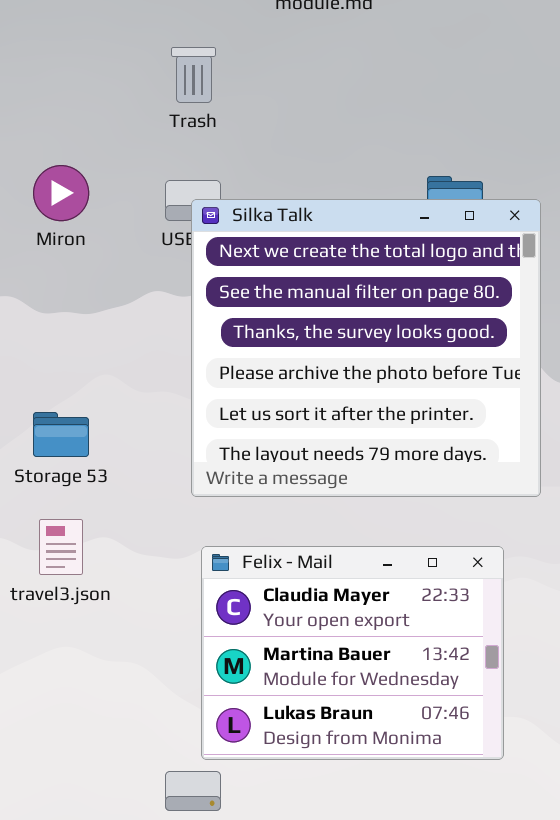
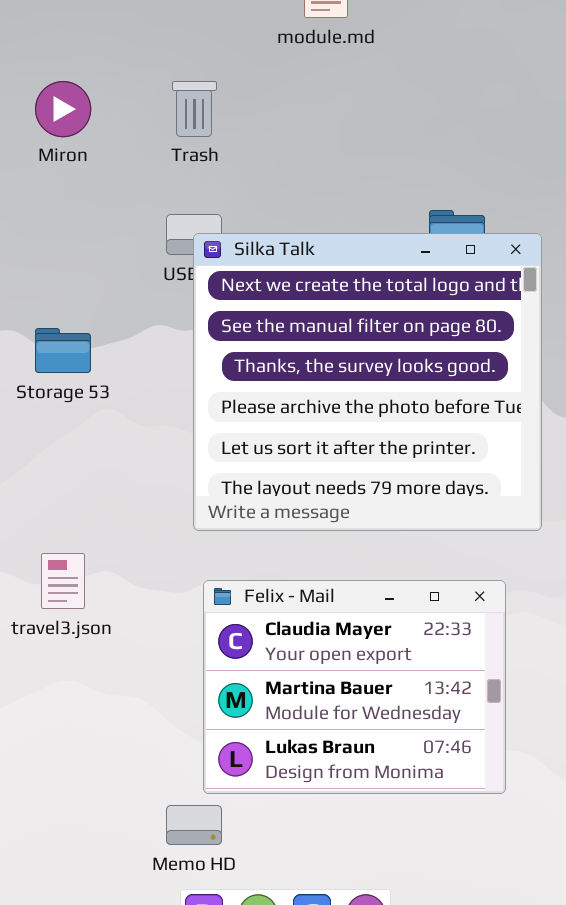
Miron: [33,165,89,221] -> [35,81,91,137], moved
Storage 53: [33,412,89,457] -> [35,328,91,373], moved

